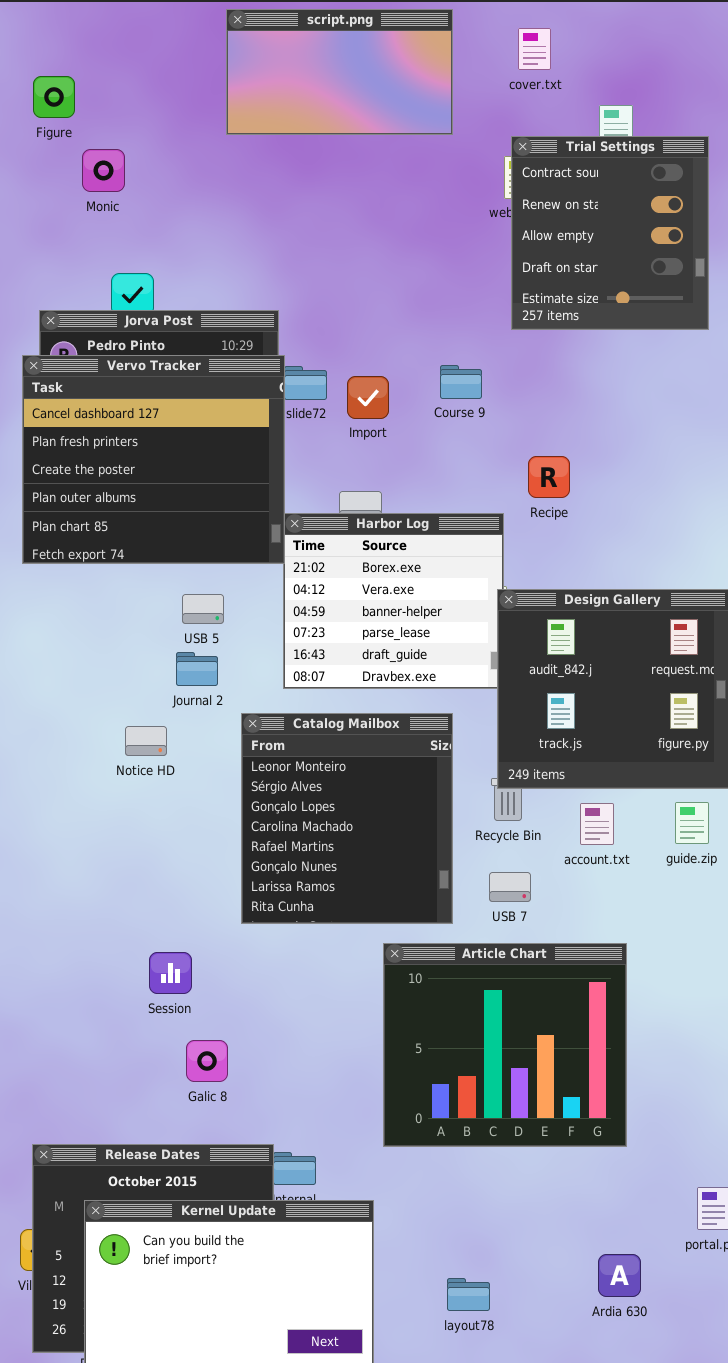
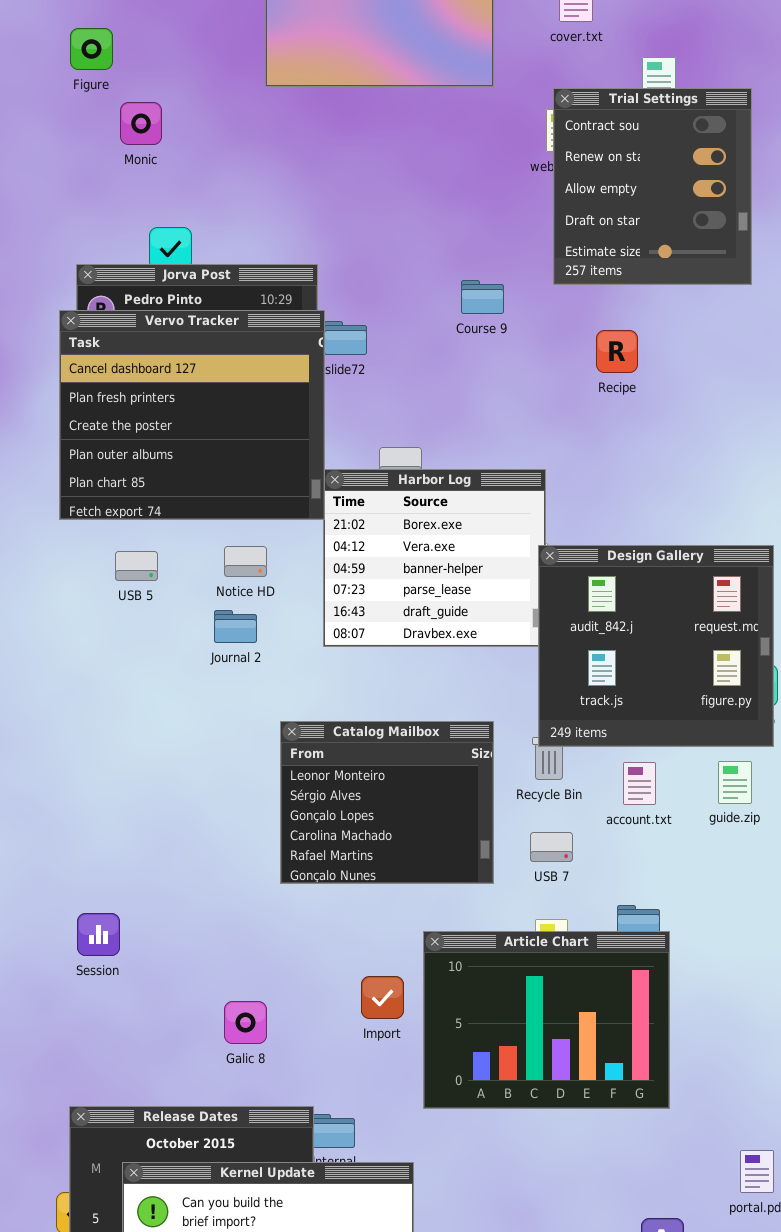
Course 9: [440,365,482,399] -> [461,280,504,314], moved
Import: [347,376,389,419] -> [361,976,404,1019], moved
Recipe: [528,456,570,498] -> [596,330,638,373], moved
USB 5: [182,594,224,624] -> [115,551,158,581], moved
Catalog Mailbox: [241,713,453,924] -> [280,721,494,884], resized
Notice HD: [125,726,167,756] -> [224,546,267,577], moved
Article Chart: [383,943,627,1147] -> [423,931,670,1109], resized
Session: [149,952,192,994] -> [77,913,120,956], moved

